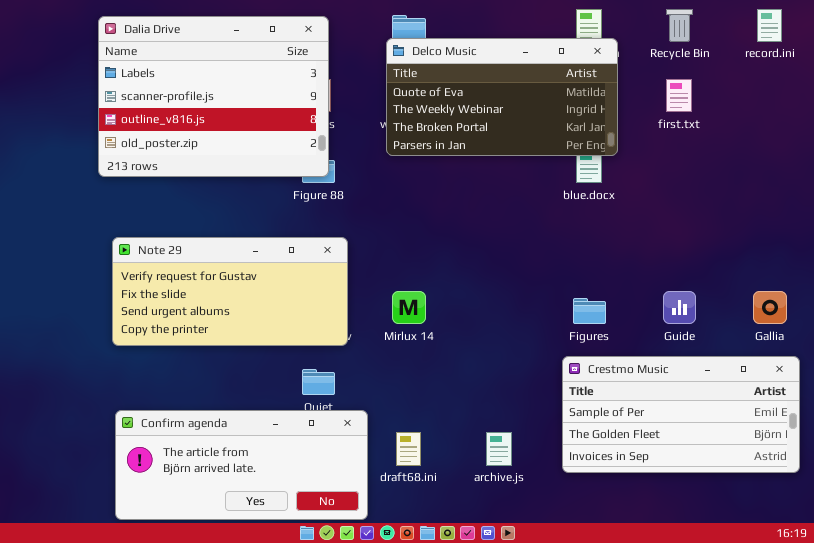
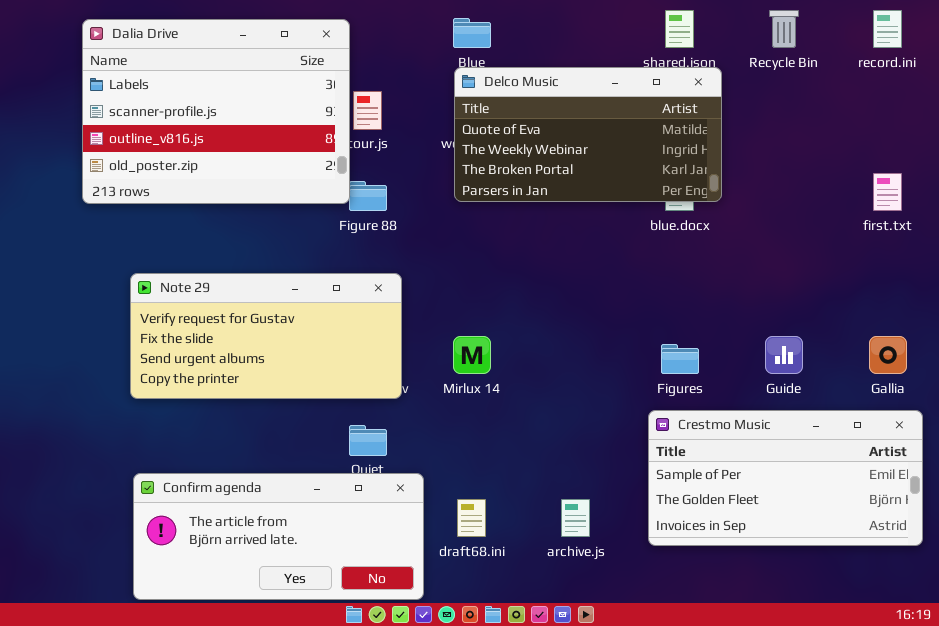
Dalia Drive: [98,16,329,177] -> [82,19,350,204], moved
Delco Music: [386,38,618,156] -> [454,67,722,202], moved
first.txt: [666,79,692,112] -> [873,173,902,211], moved

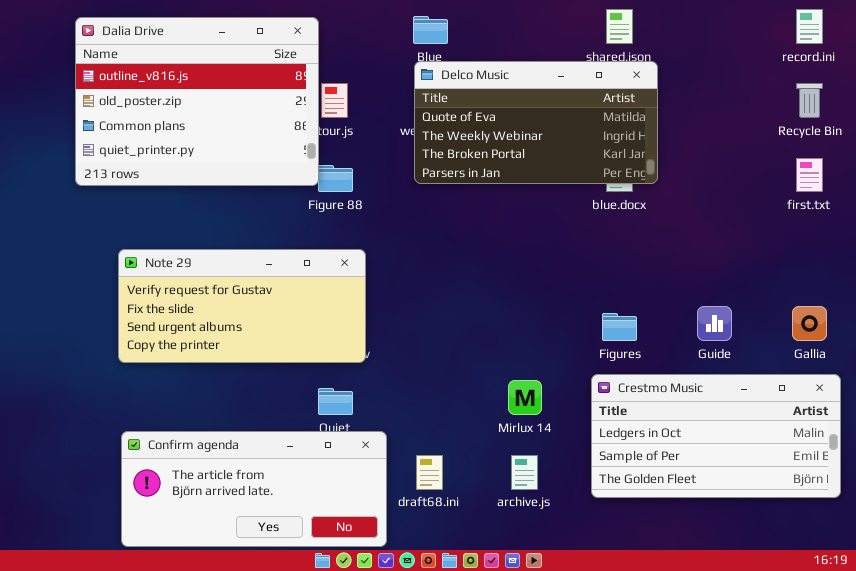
Recycle Bin: [769,10,799,48] -> [796,83,823,118], moved
Dalia Drive: [82,19,350,204] -> [75,17,319,186], scrolled down 2 rows
Mirlux 14: [453,336,491,374] -> [508,380,542,415], moved
Crestmo Music: [648,410,923,546] -> [591,374,841,498], scrolled up 1 row

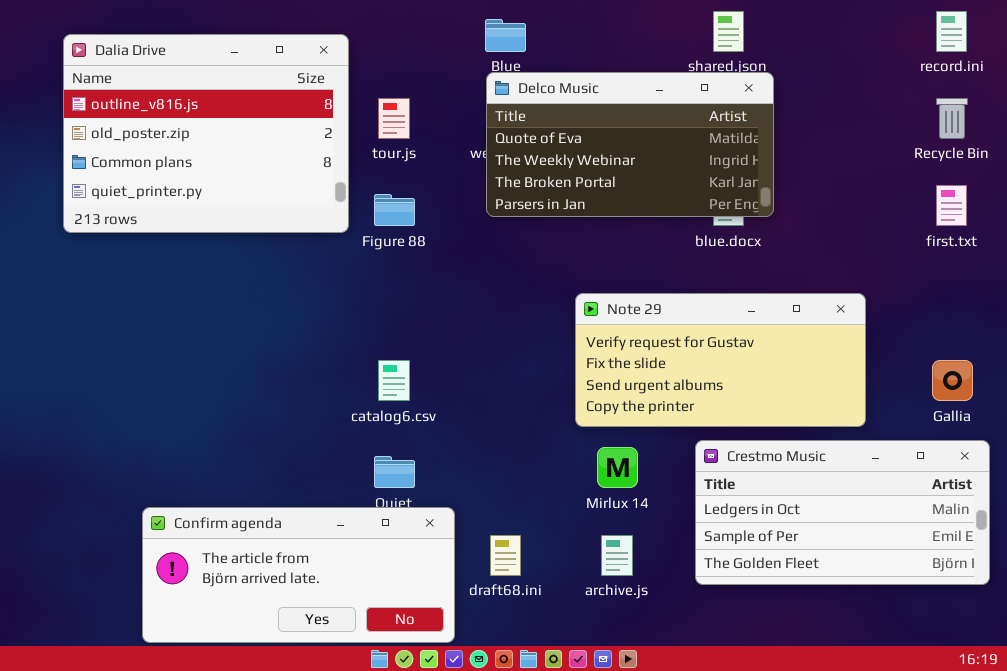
Dalia Drive: [75,17,319,186] -> [63,34,349,233], moved
Note 29: [118,249,366,363] -> [575,293,866,427], moved

